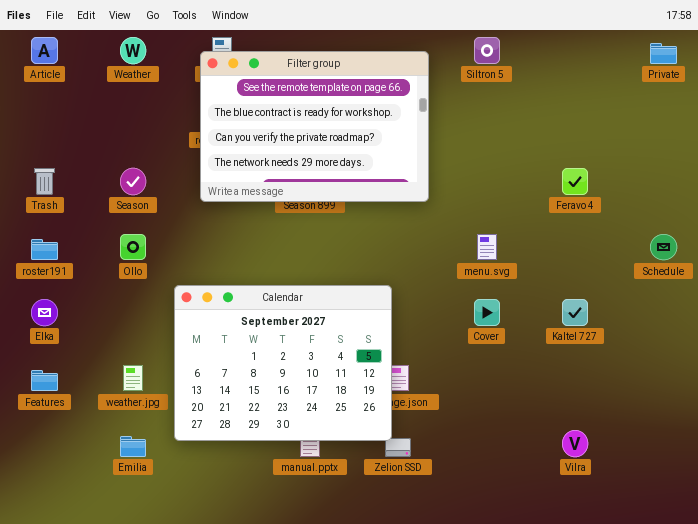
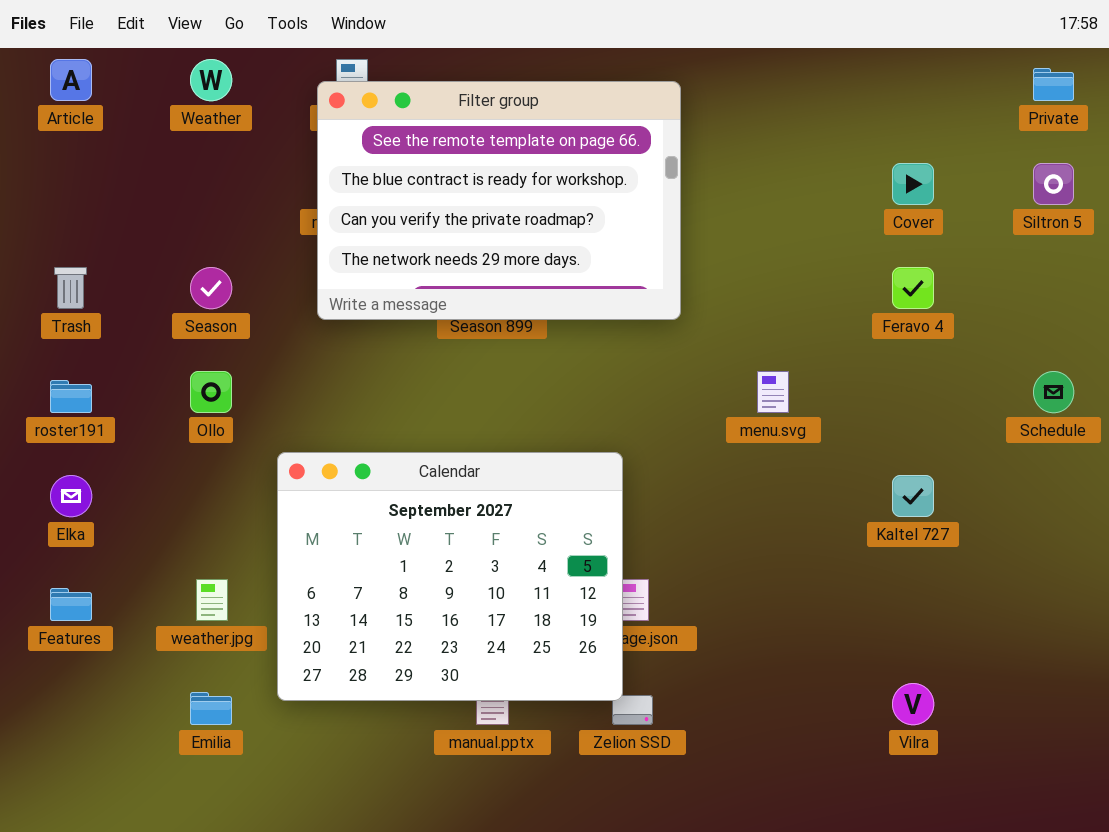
Siltron 5: [474,37,500,64] -> [1033,163,1074,205], moved
Cover: [474,299,500,326] -> [892,163,934,205], moved

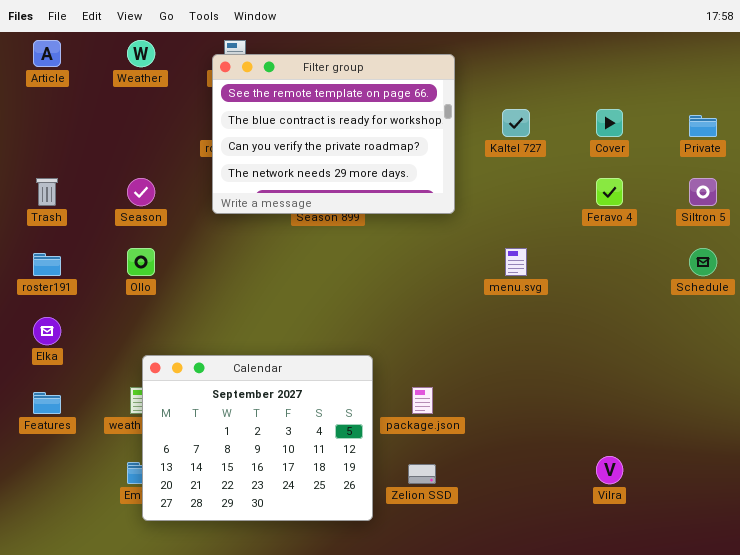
Private: [1033,68,1074,101] -> [689,115,717,137], moved
Siltron 5: [1033,163,1074,205] -> [689,178,717,206], moved
Calendar: [277,452,623,701] -> [142,355,373,521], moved
Kaltel 727: [892,475,934,517] -> [502,109,530,137], moved

